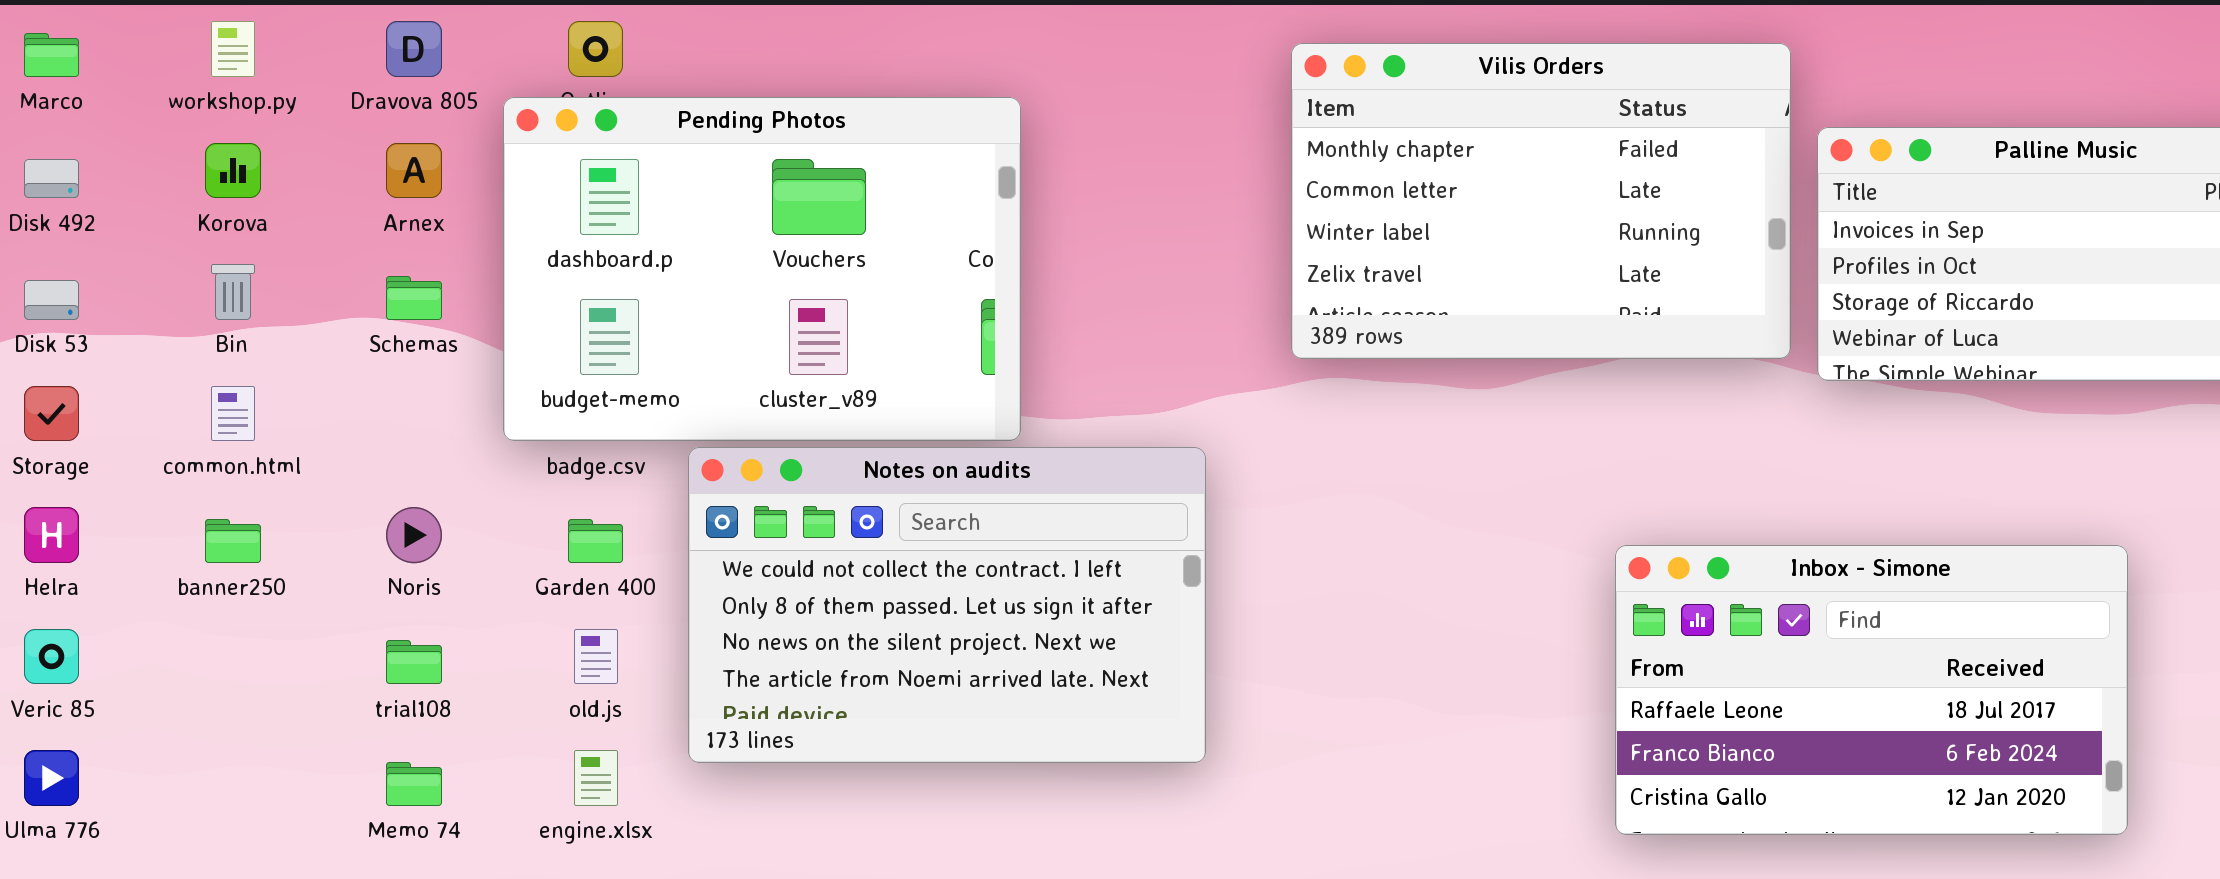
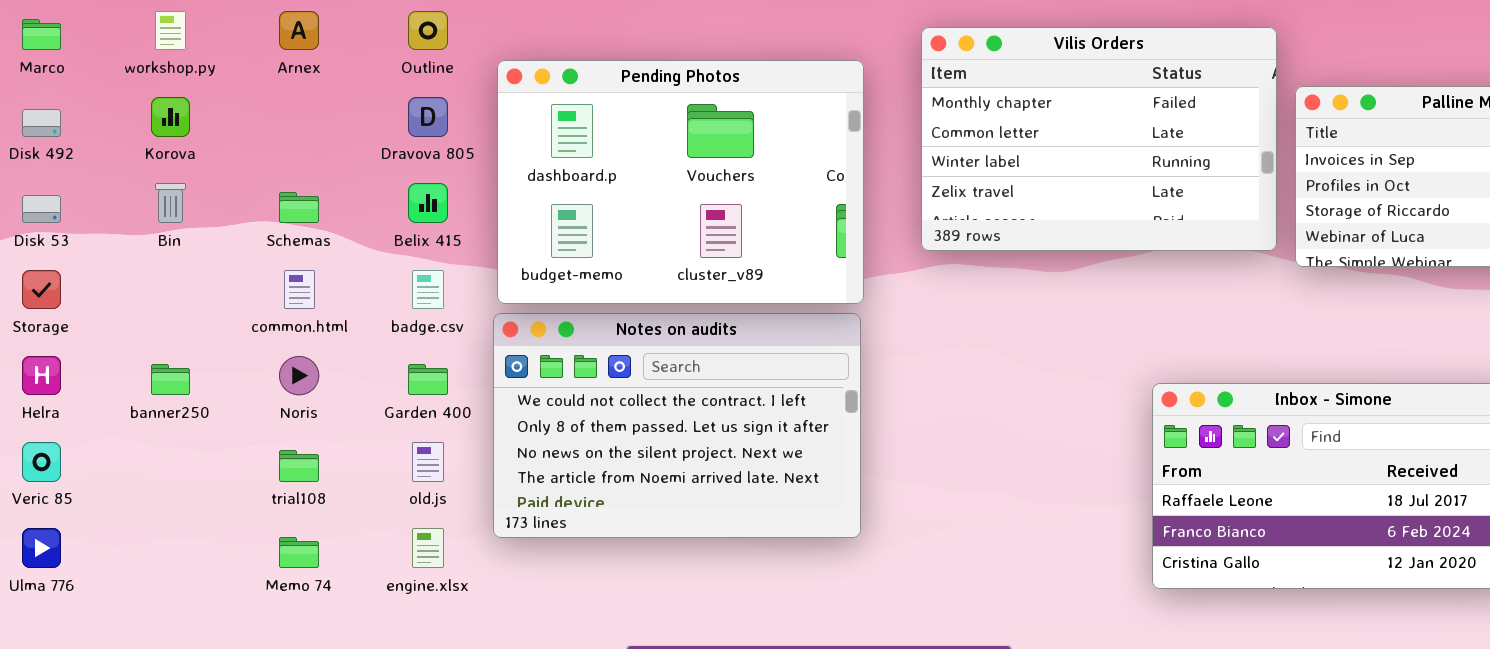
Dravova 805: [386,21,442,77] -> [408,97,448,137], moved
Pending Photos: [503,97,1021,441] -> [497,60,864,304], moved
Arnex: [386,143,442,198] -> [279,11,319,50], moved
common.html: [211,386,255,441] -> [284,270,315,309], moved

